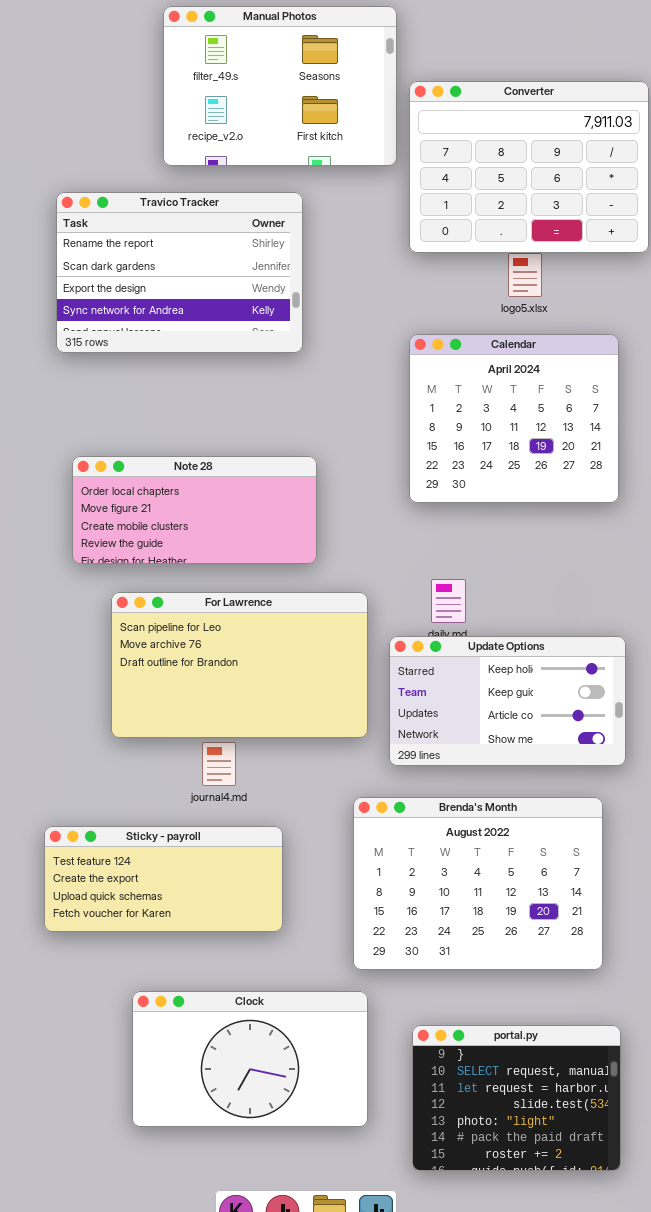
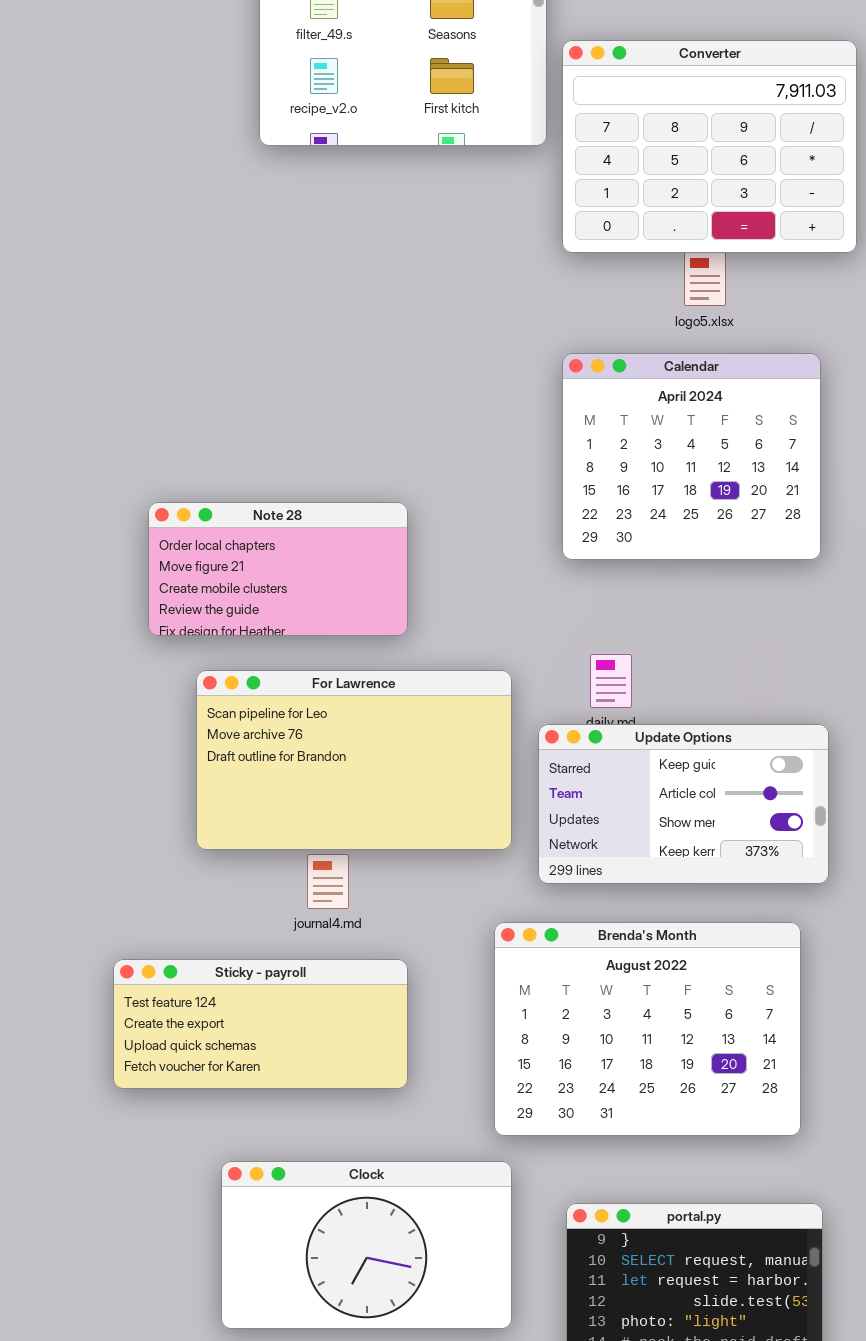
Travico Tracker: [56,192,303,353] -> none, closed
Note 28: [72,456,317,564] -> [148,502,408,636], resized
Update Options: [389,636,626,766] -> [538,724,829,884], scrolled down 1 row

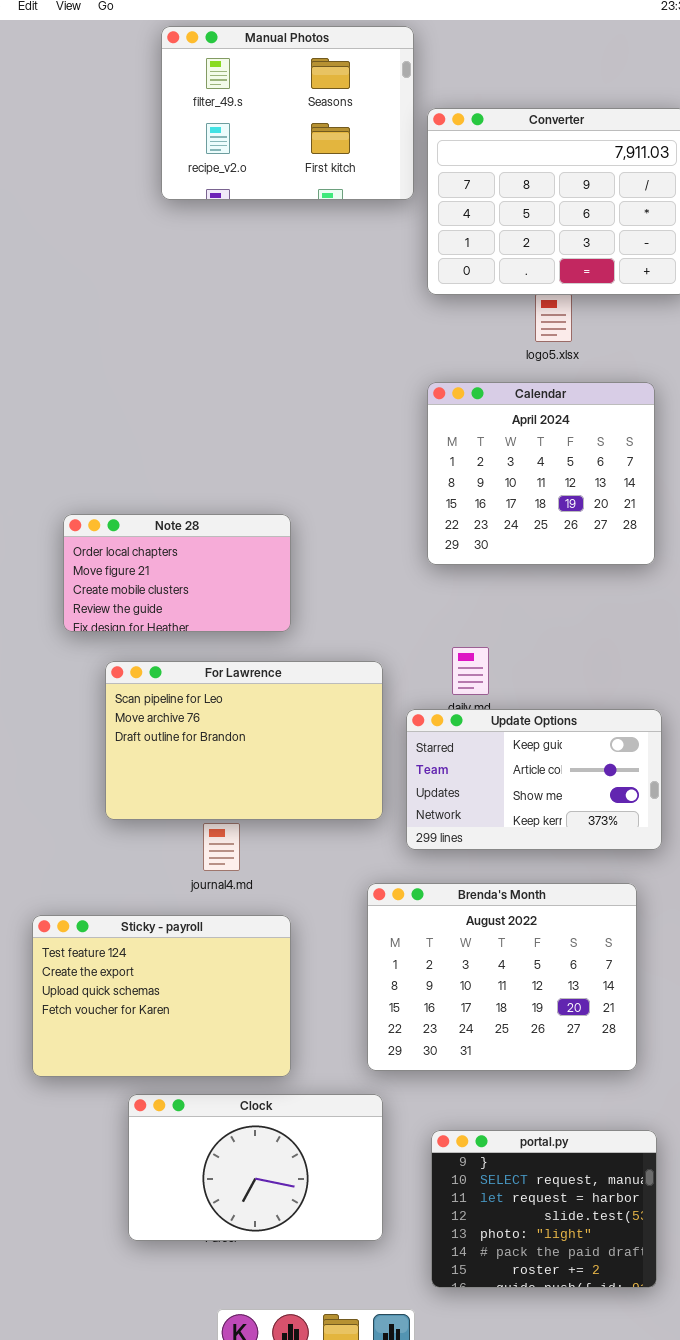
Sticky - payroll: [113,959,408,1089] -> [32,915,291,1077], resized

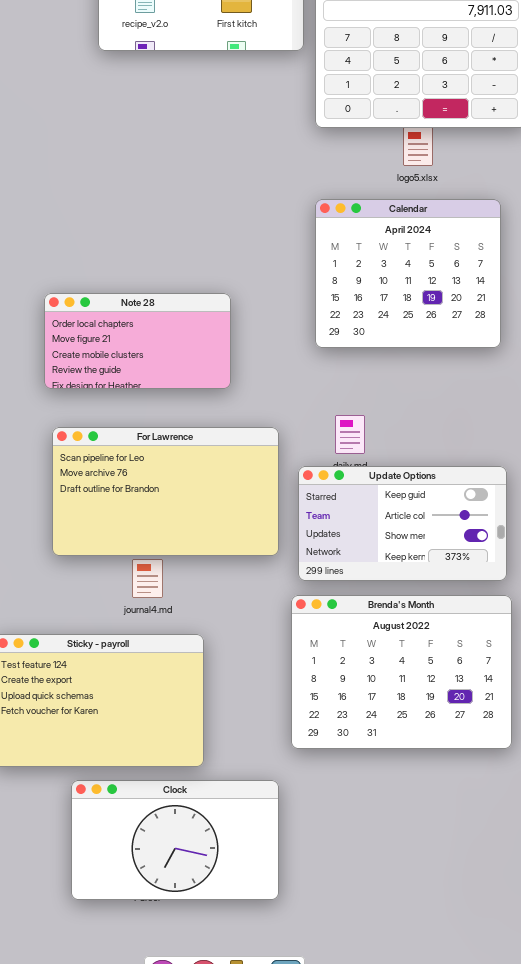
Note 28: [63,514,291,632] -> [44,293,231,389], moved
Brenda's Month: [367,883,637,1071] -> [291,595,512,749], moved
portal.py: [431,1130,657,1288] -> none, closed

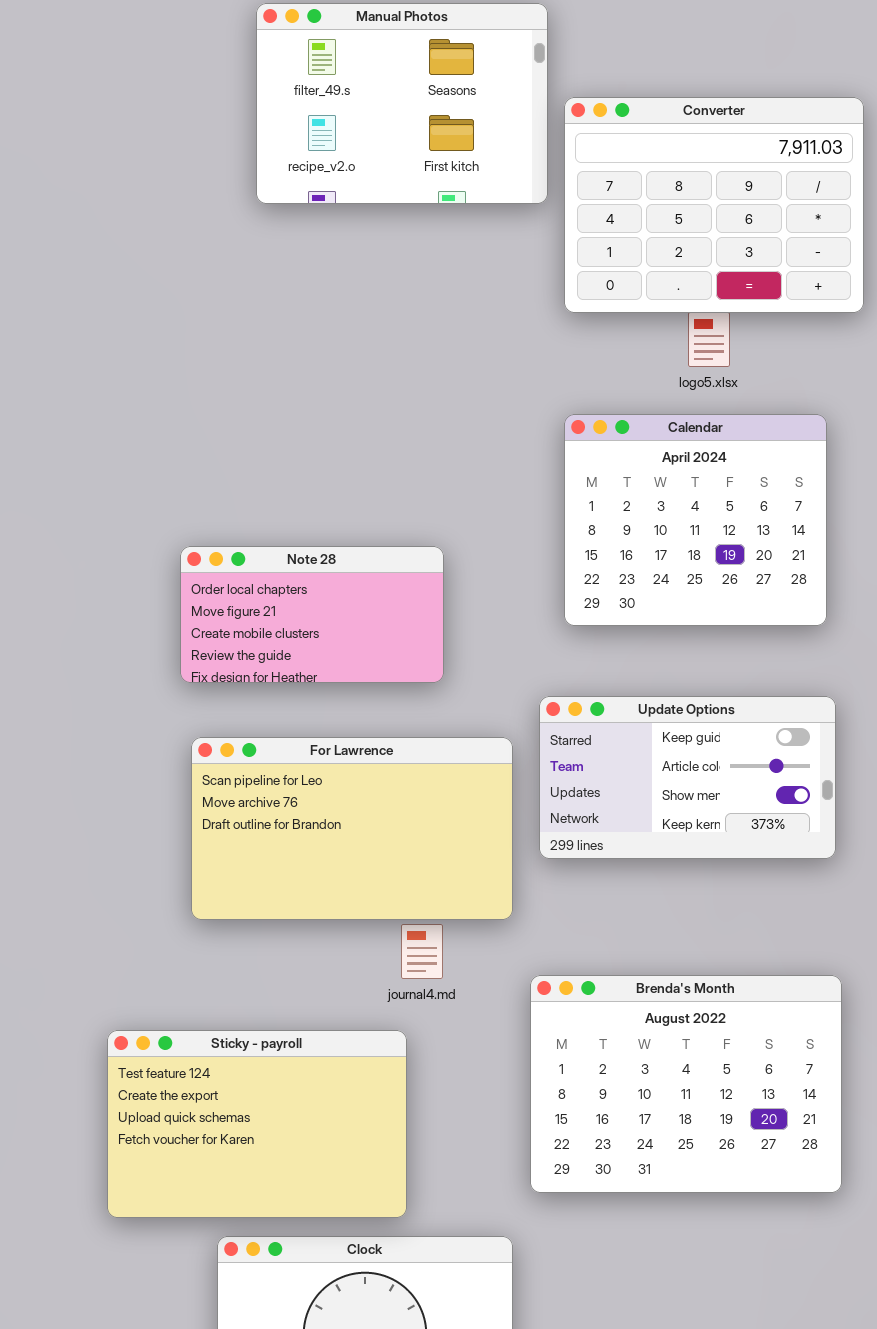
Update Options: [298,466,507,581] -> [539,696,836,859], moved
journal4.md: [132,559,163,598] -> [401,924,443,979], moved

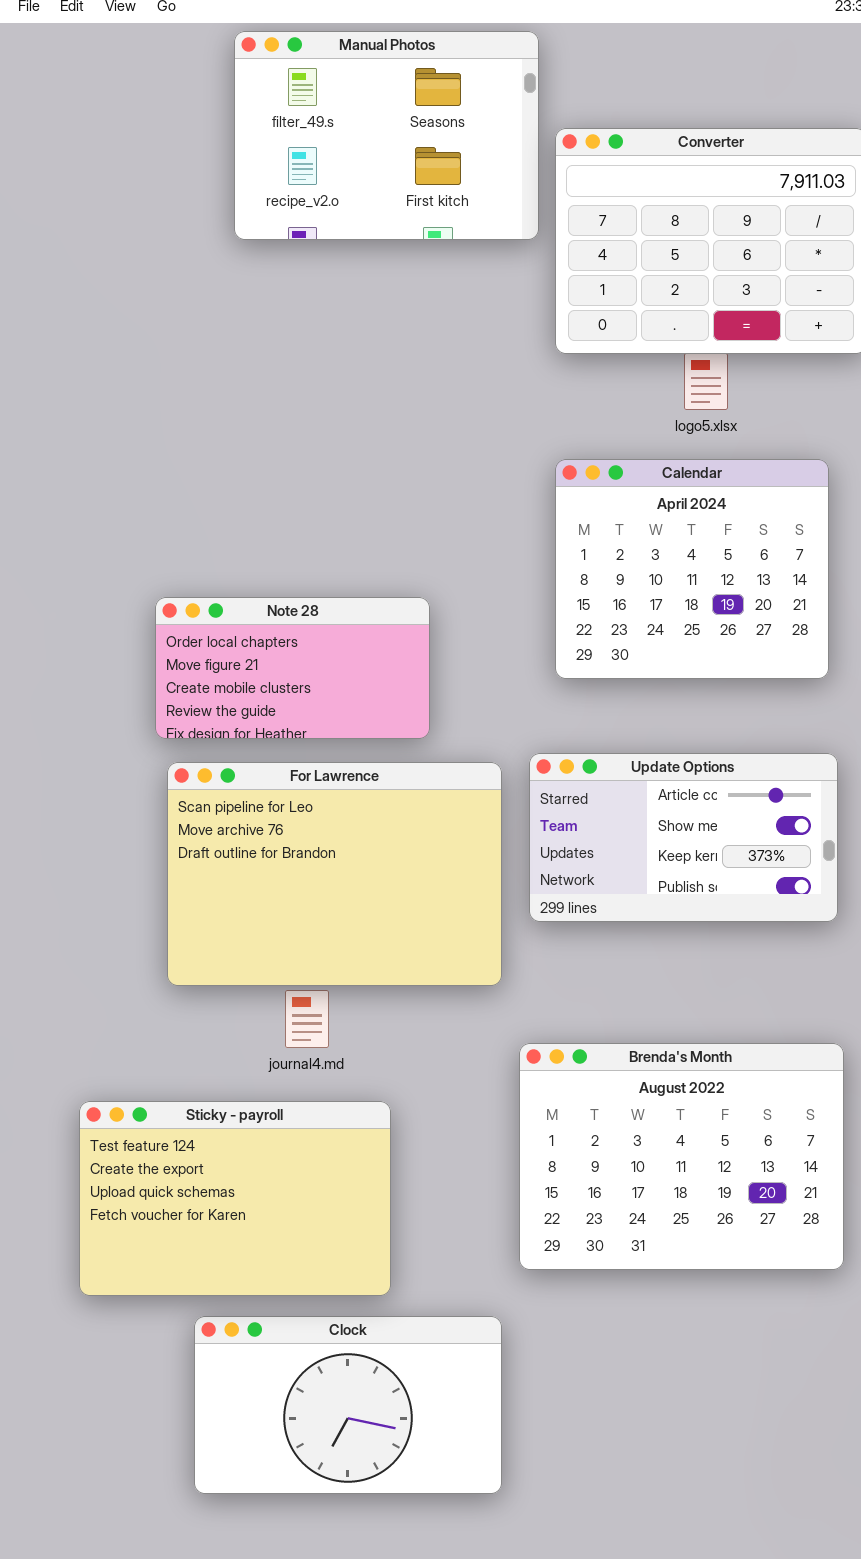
Update Options: [539,696,836,859] -> [529,753,838,922], scrolled down 1 row
For Lawrence: [191,737,513,920] -> [167,762,502,986], resized
journal4.md: [401,924,443,979] -> [285,990,329,1048], moved

